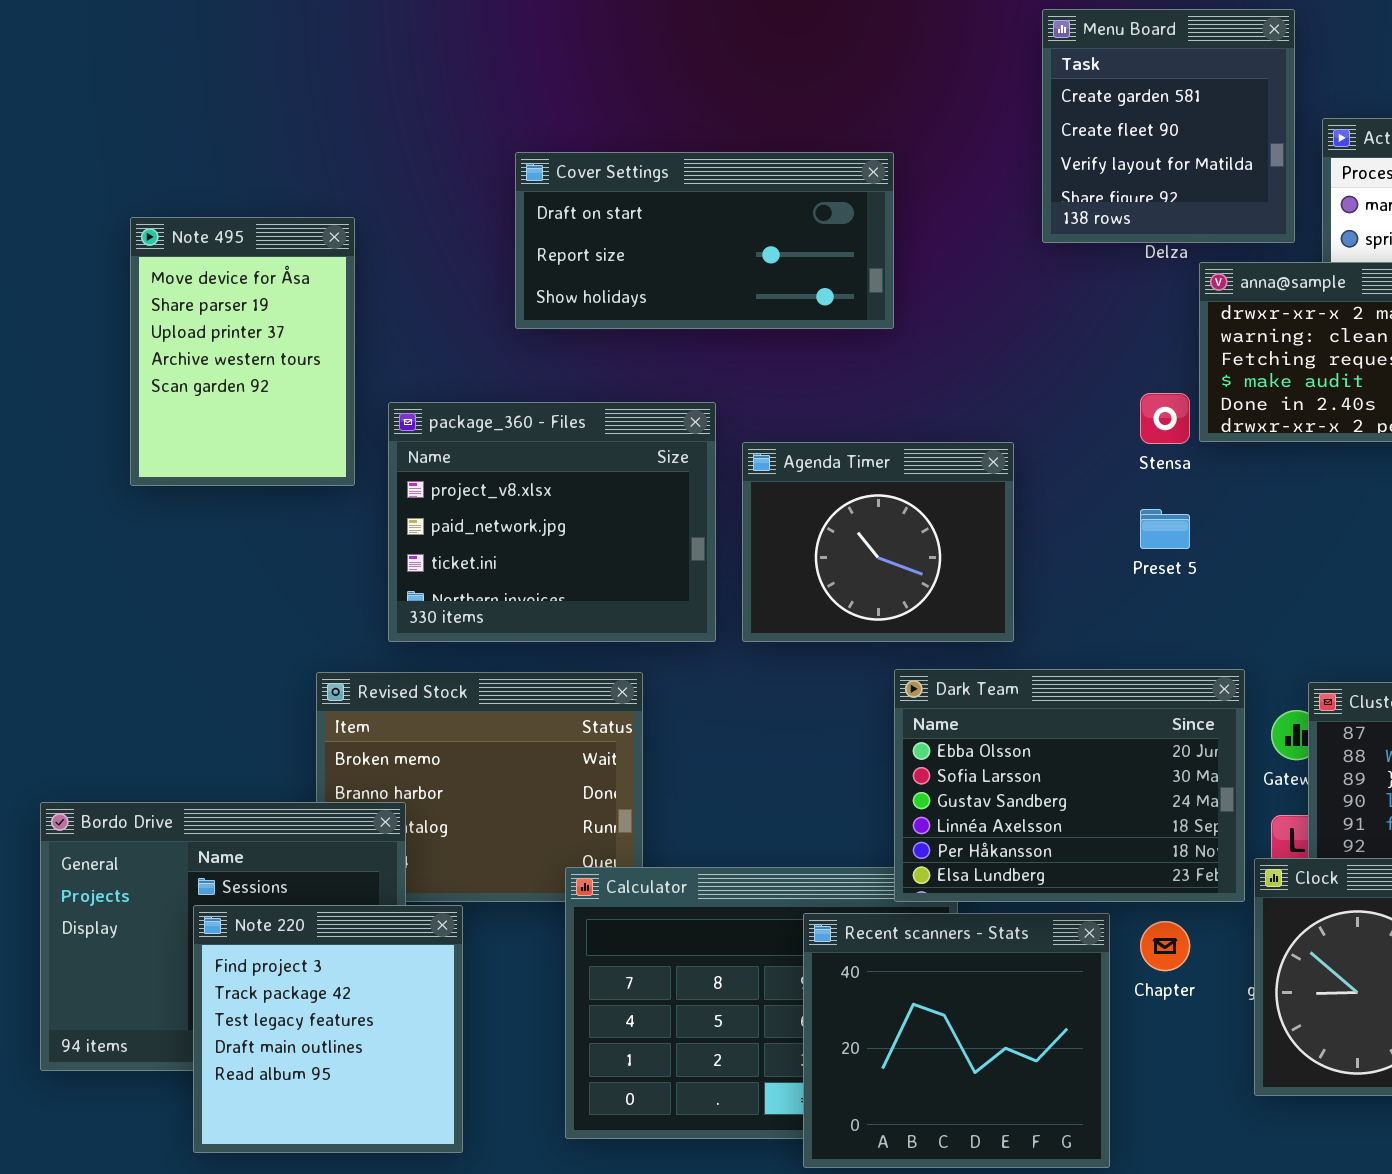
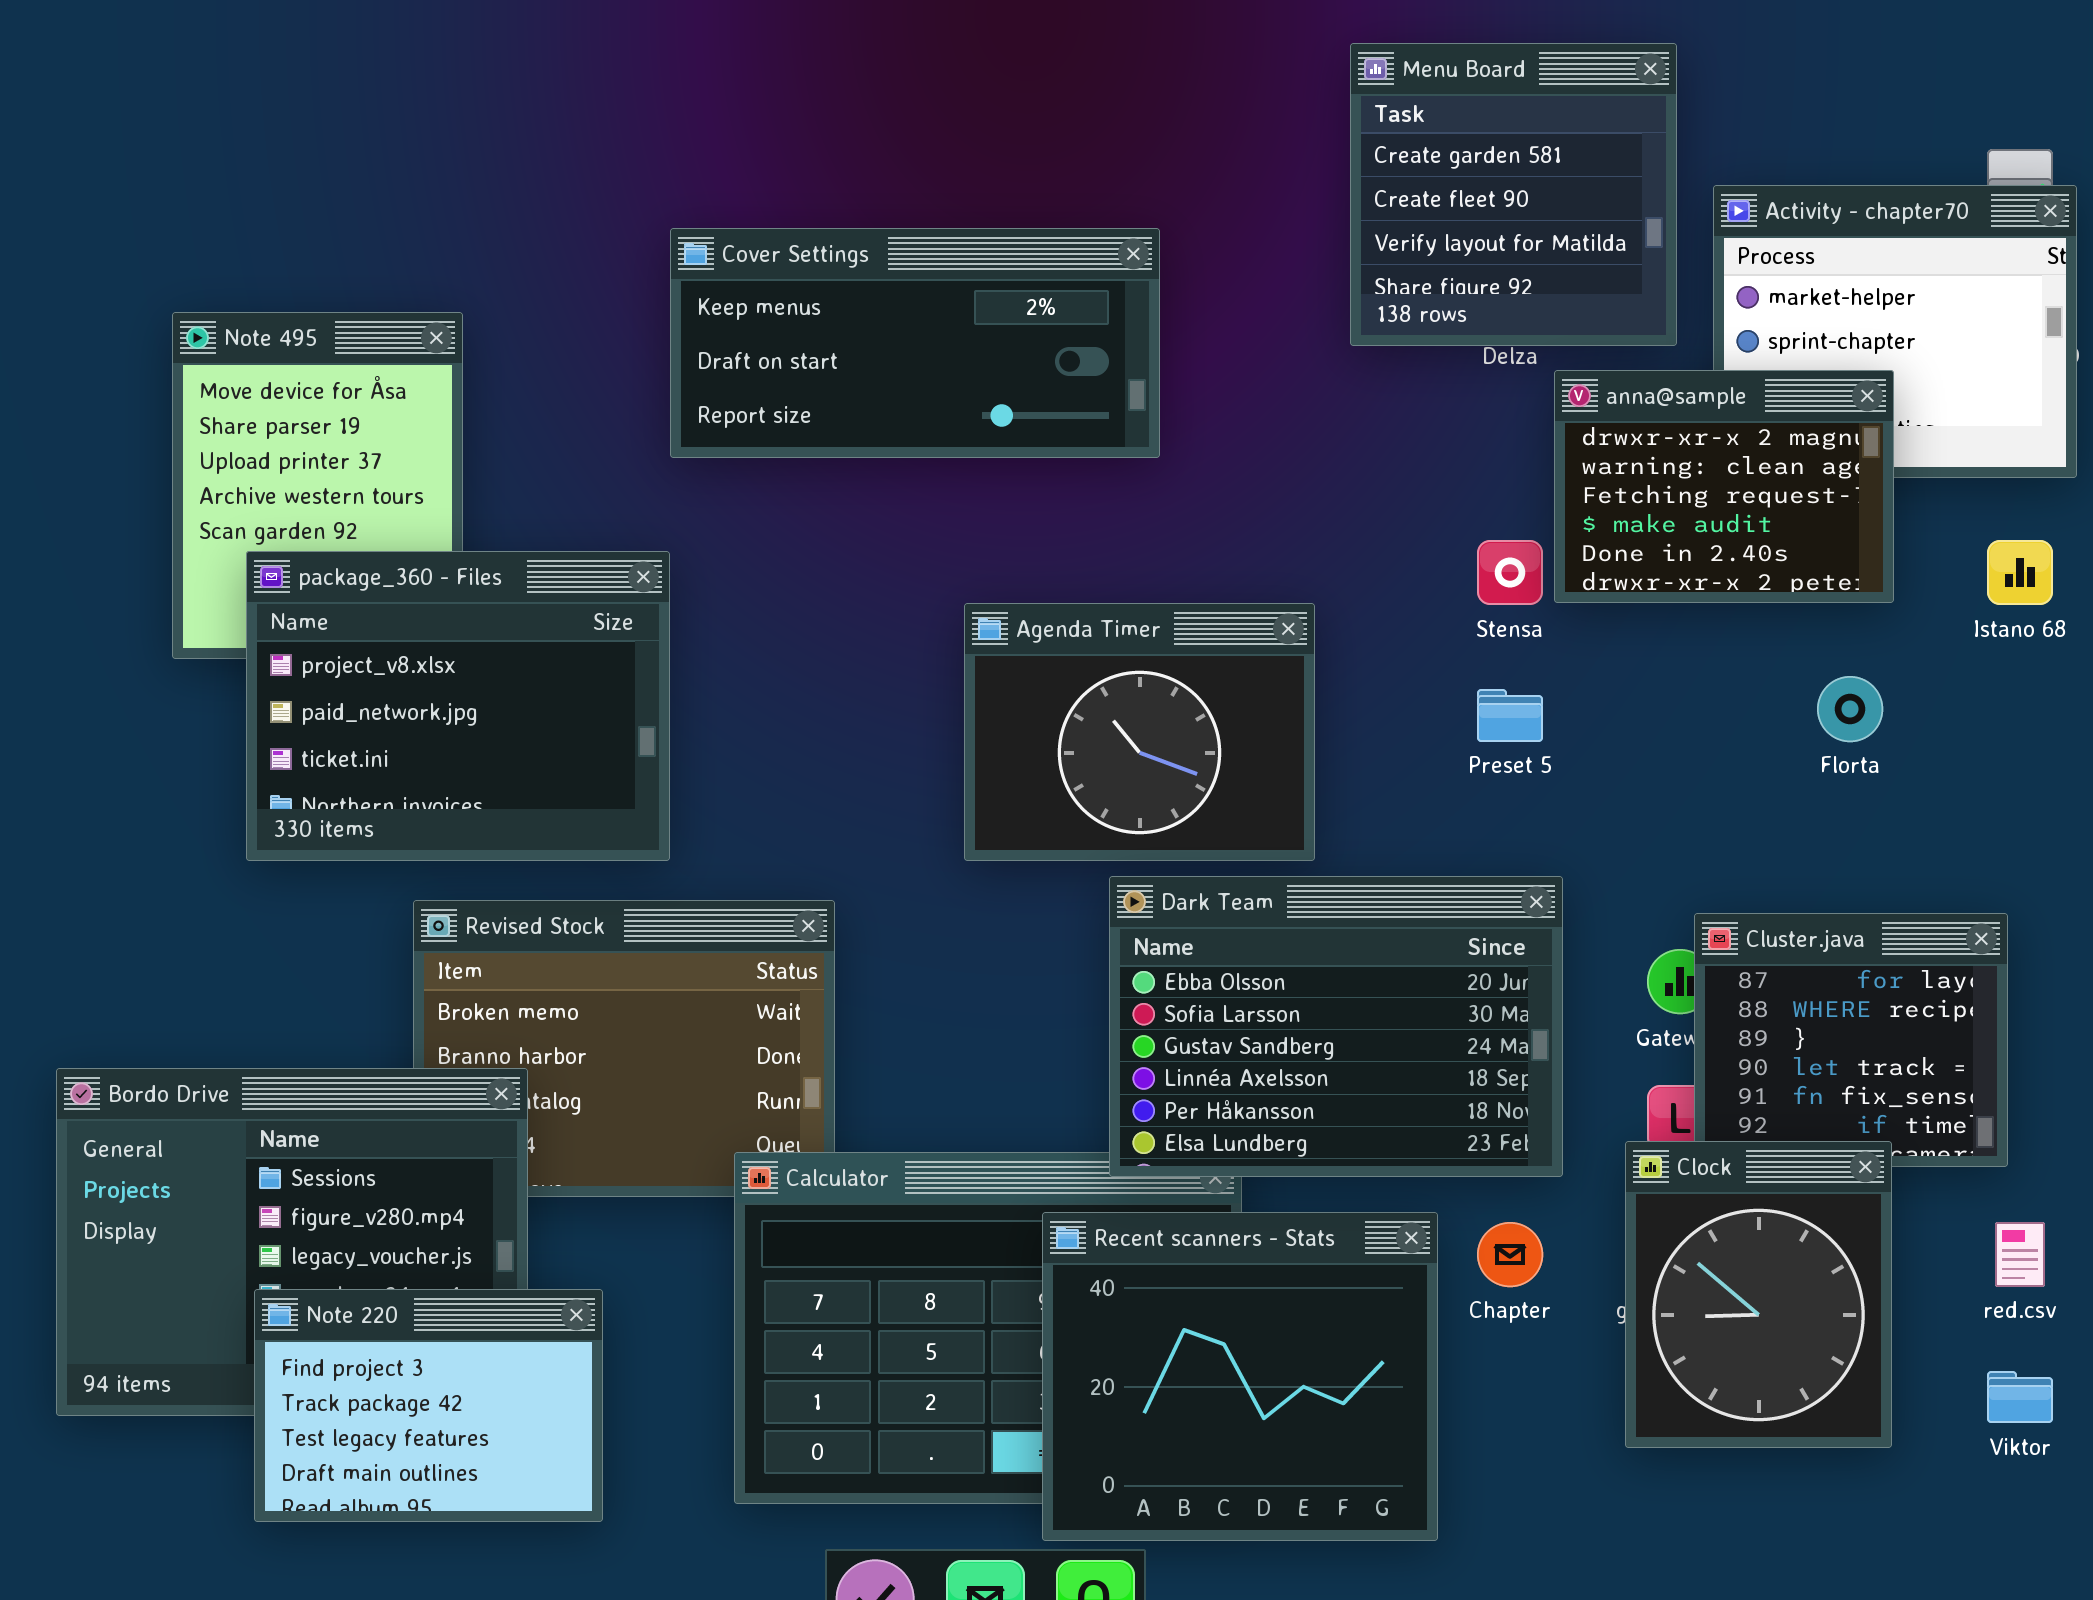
Cover Settings: [515,152,894,329] -> [670,228,1160,458], scrolled up 1 row
package_360 - Files: [388,402,716,642] -> [246,551,670,861], moved
Dark Team: [894,669,1245,902] -> [1109,876,1563,1177], moved
Note 220: [193,905,463,1153] -> [254,1289,603,1522], resized

